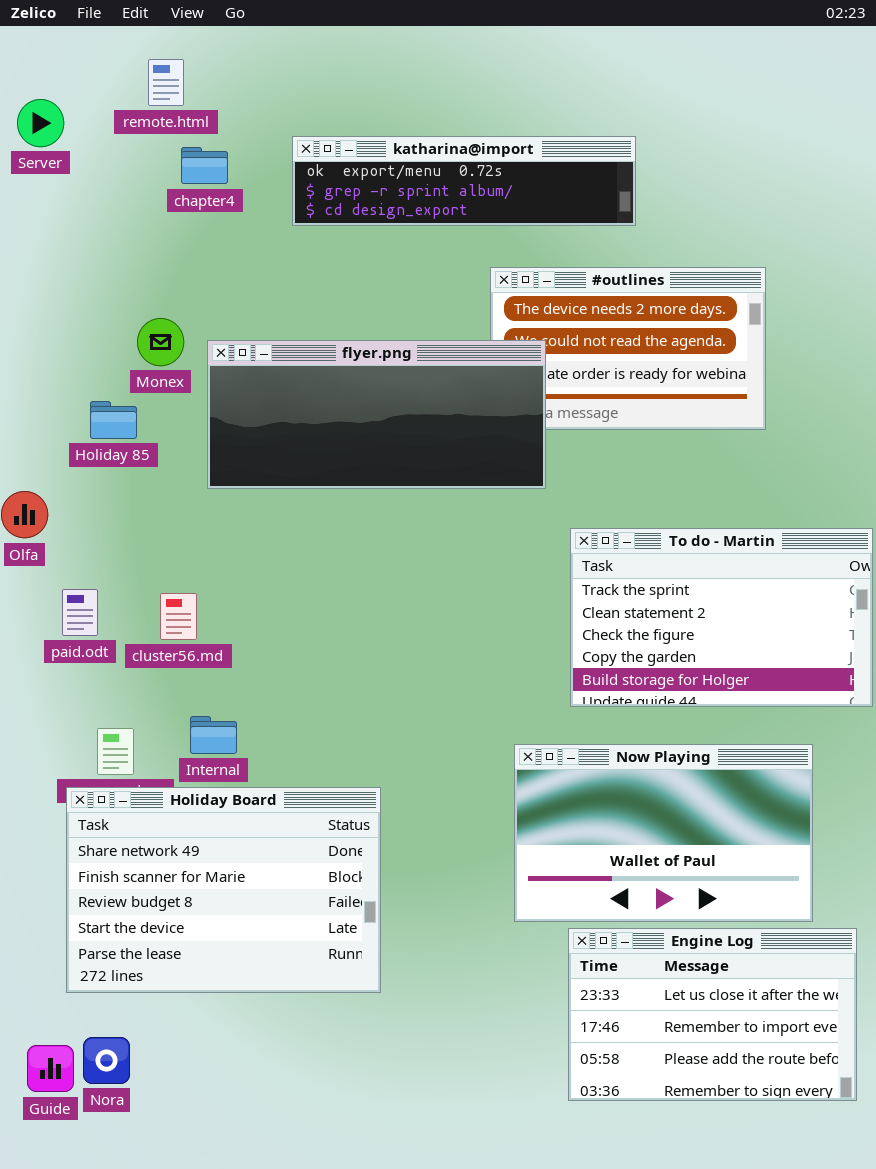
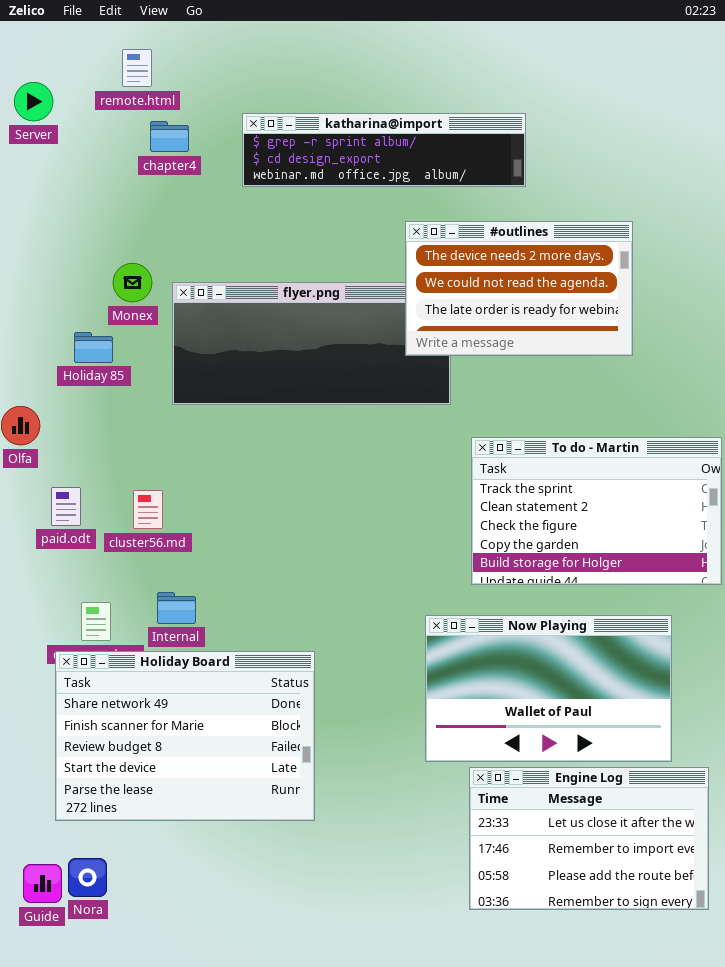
katharina@import: [292,136,636,226] -> [242,113,526,187], scrolled down 1 row
#outlines: [490,267,766,430] -> [405,221,633,356], raised

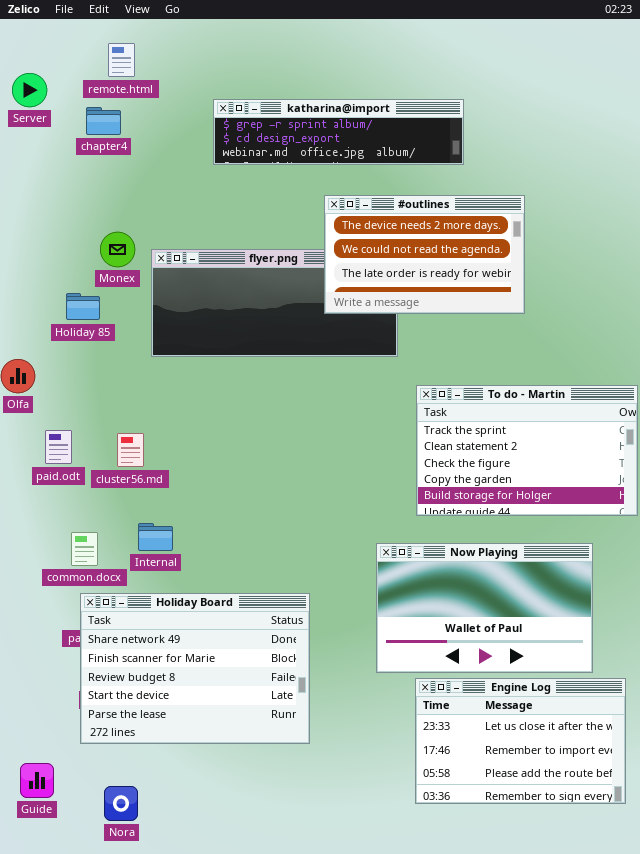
chapter4: [150,121,189,152] -> [86,107,121,135], moved
#outlines: [405,221,633,356] -> [324,195,525,314], moved
Holiday Board: [55,651,315,821] -> [80,593,310,744], moved
Nora: [68,858,107,897] -> [104,786,138,821], moved

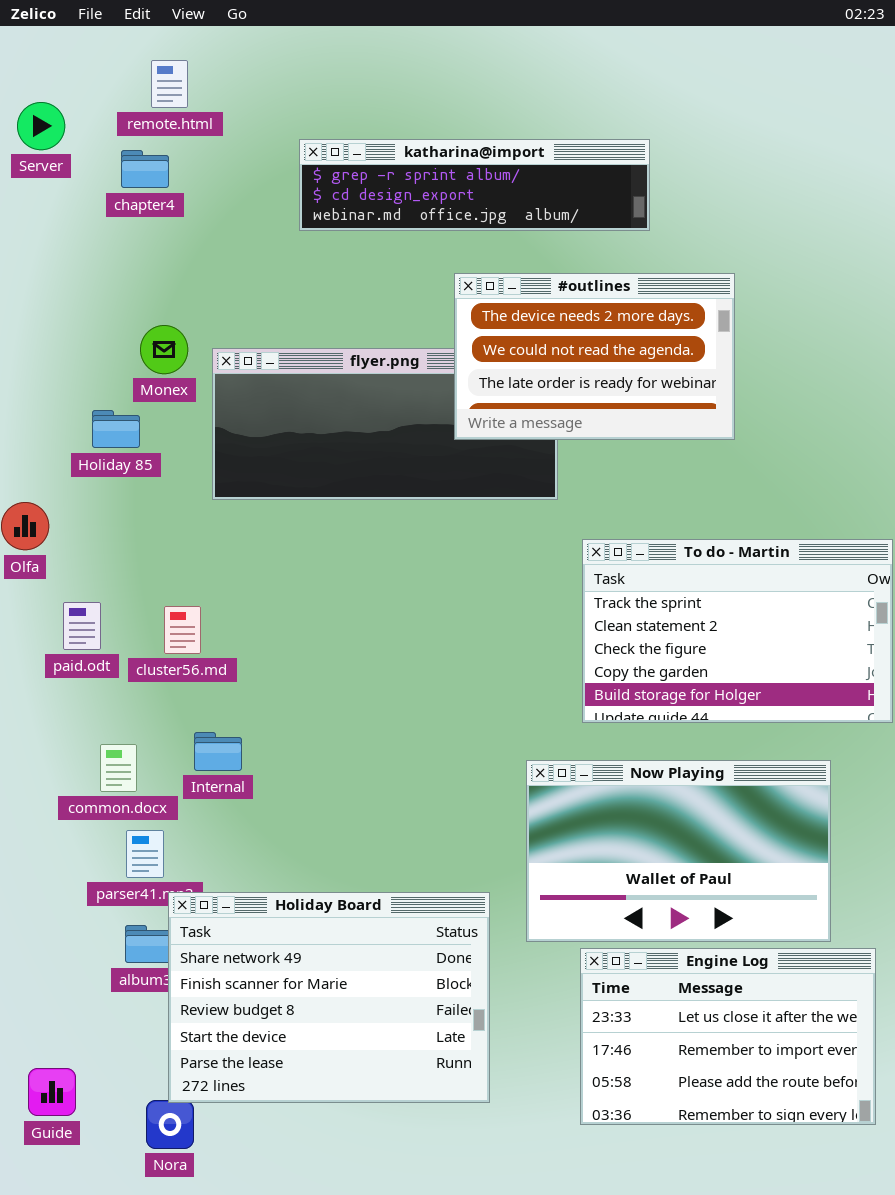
Holiday Board: [80,593,310,744] -> [168,892,490,1103], moved

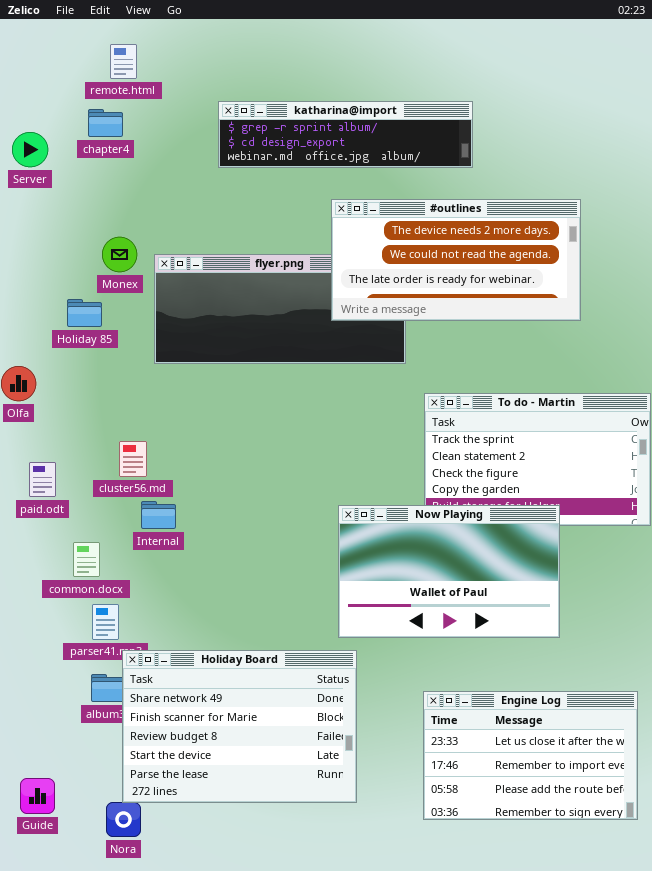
Server: [17,102,65,150] -> [12,132,48,167], moved
#outlines: [454,273,735,440] -> [331,199,581,321], resized
paid.odt: [63,602,101,650] -> [29,462,56,497], moved
Internal: [194,732,242,771] -> [141,501,176,529], moved
Now Playing: [526,760,831,942] -> [338,505,560,638], moved

